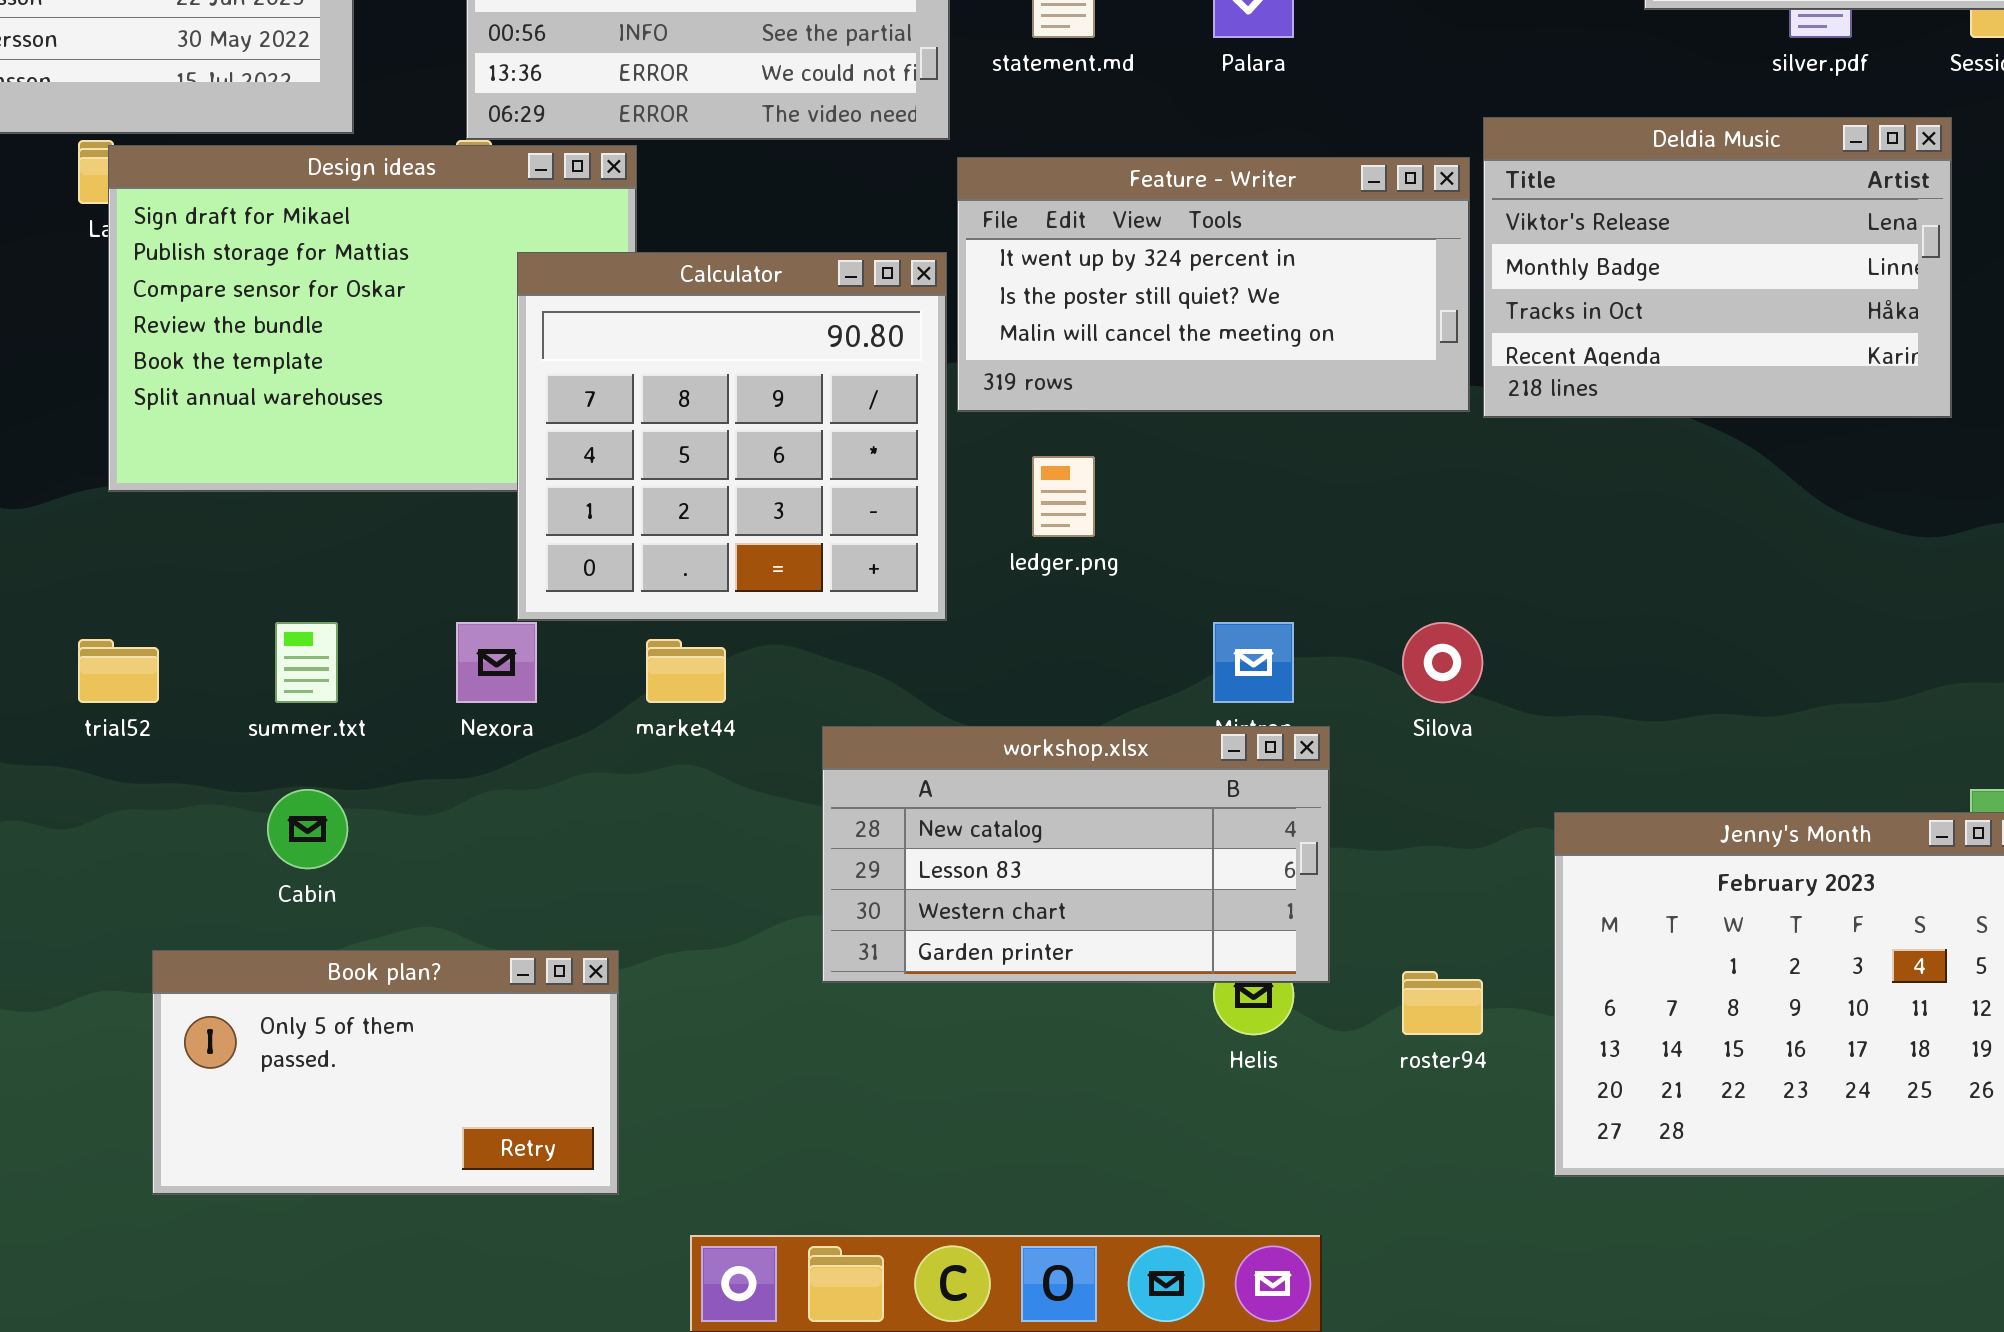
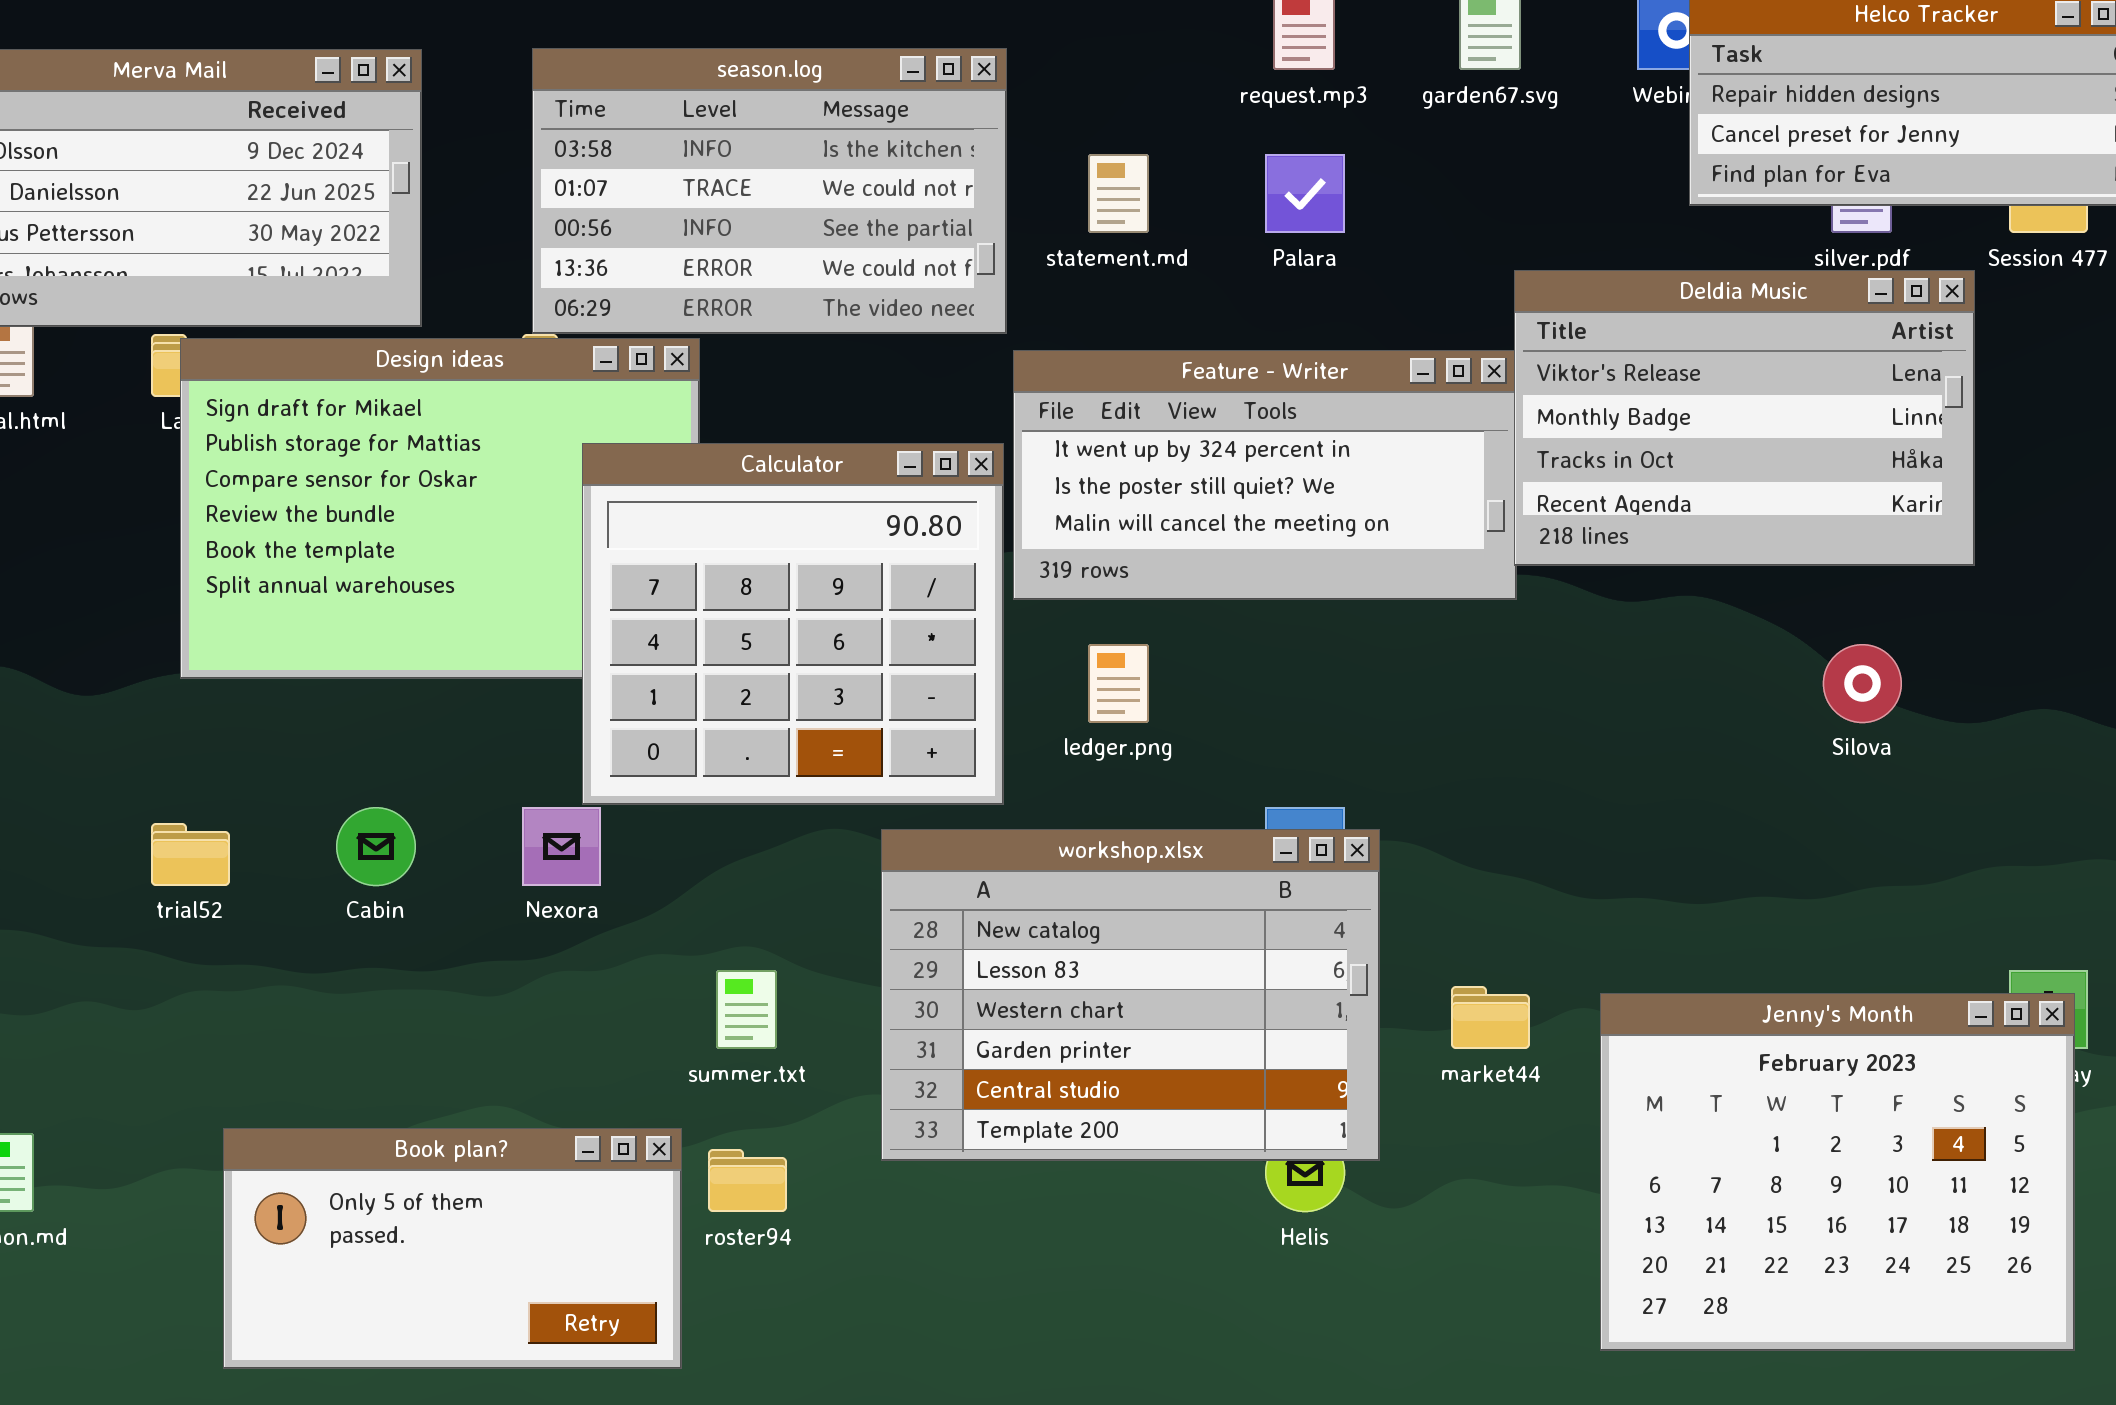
Deldia Music: [1483,117,1952,418] -> [1514,270,1975,566], moved
summer.txt: [275,622,338,703] -> [716,970,777,1049], moved
Silova: [1402,622,1483,703] -> [1823,644,1902,723], moved
market44: [646,639,726,703] -> [1451,986,1530,1049], moved
workshop.xlsx: [822,726,1330,983] -> [881,829,1380,1161], resized
Cabin: [267,789,348,869] -> [336,807,416,886], moved
roster94: [1402,971,1483,1035] -> [708,1149,787,1212], moved

